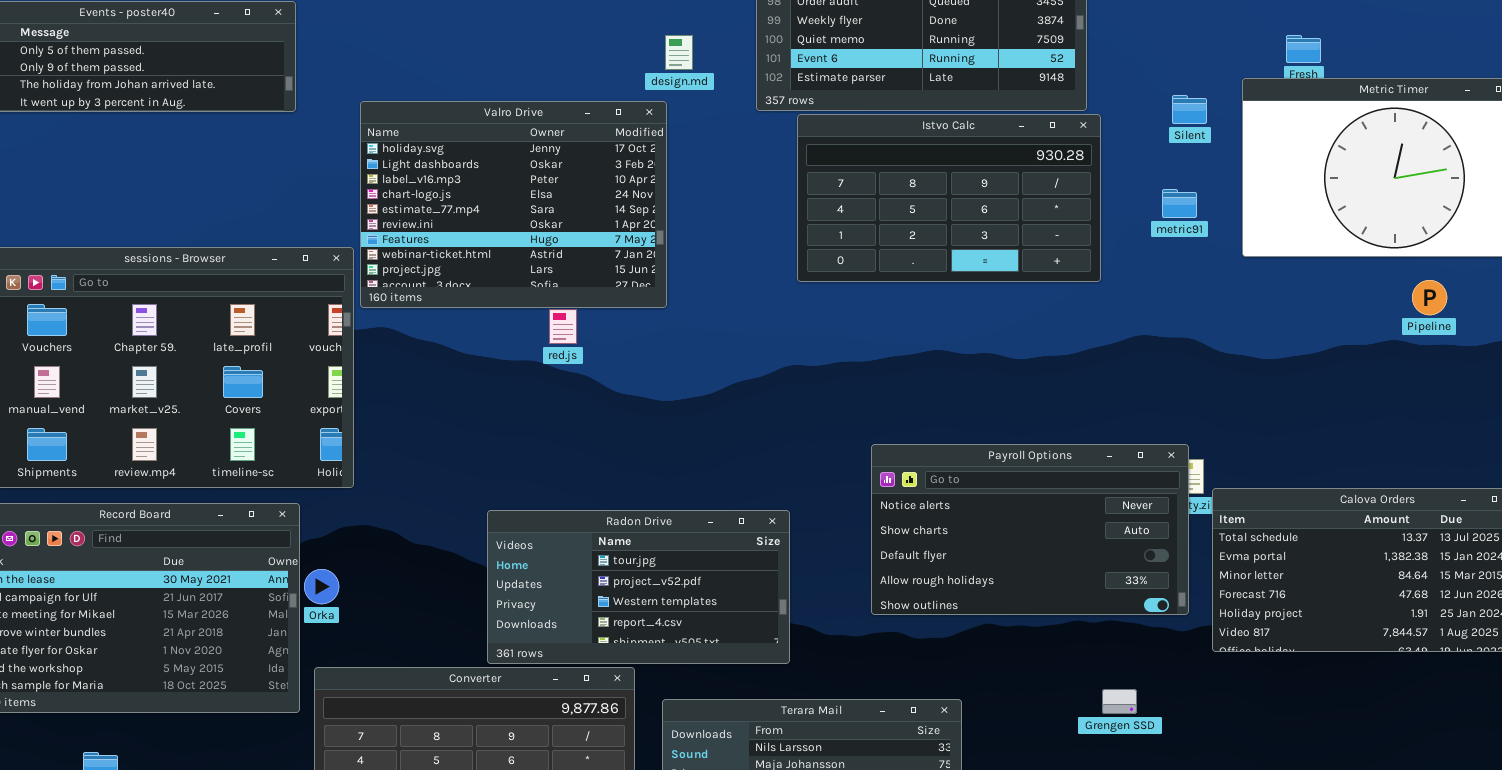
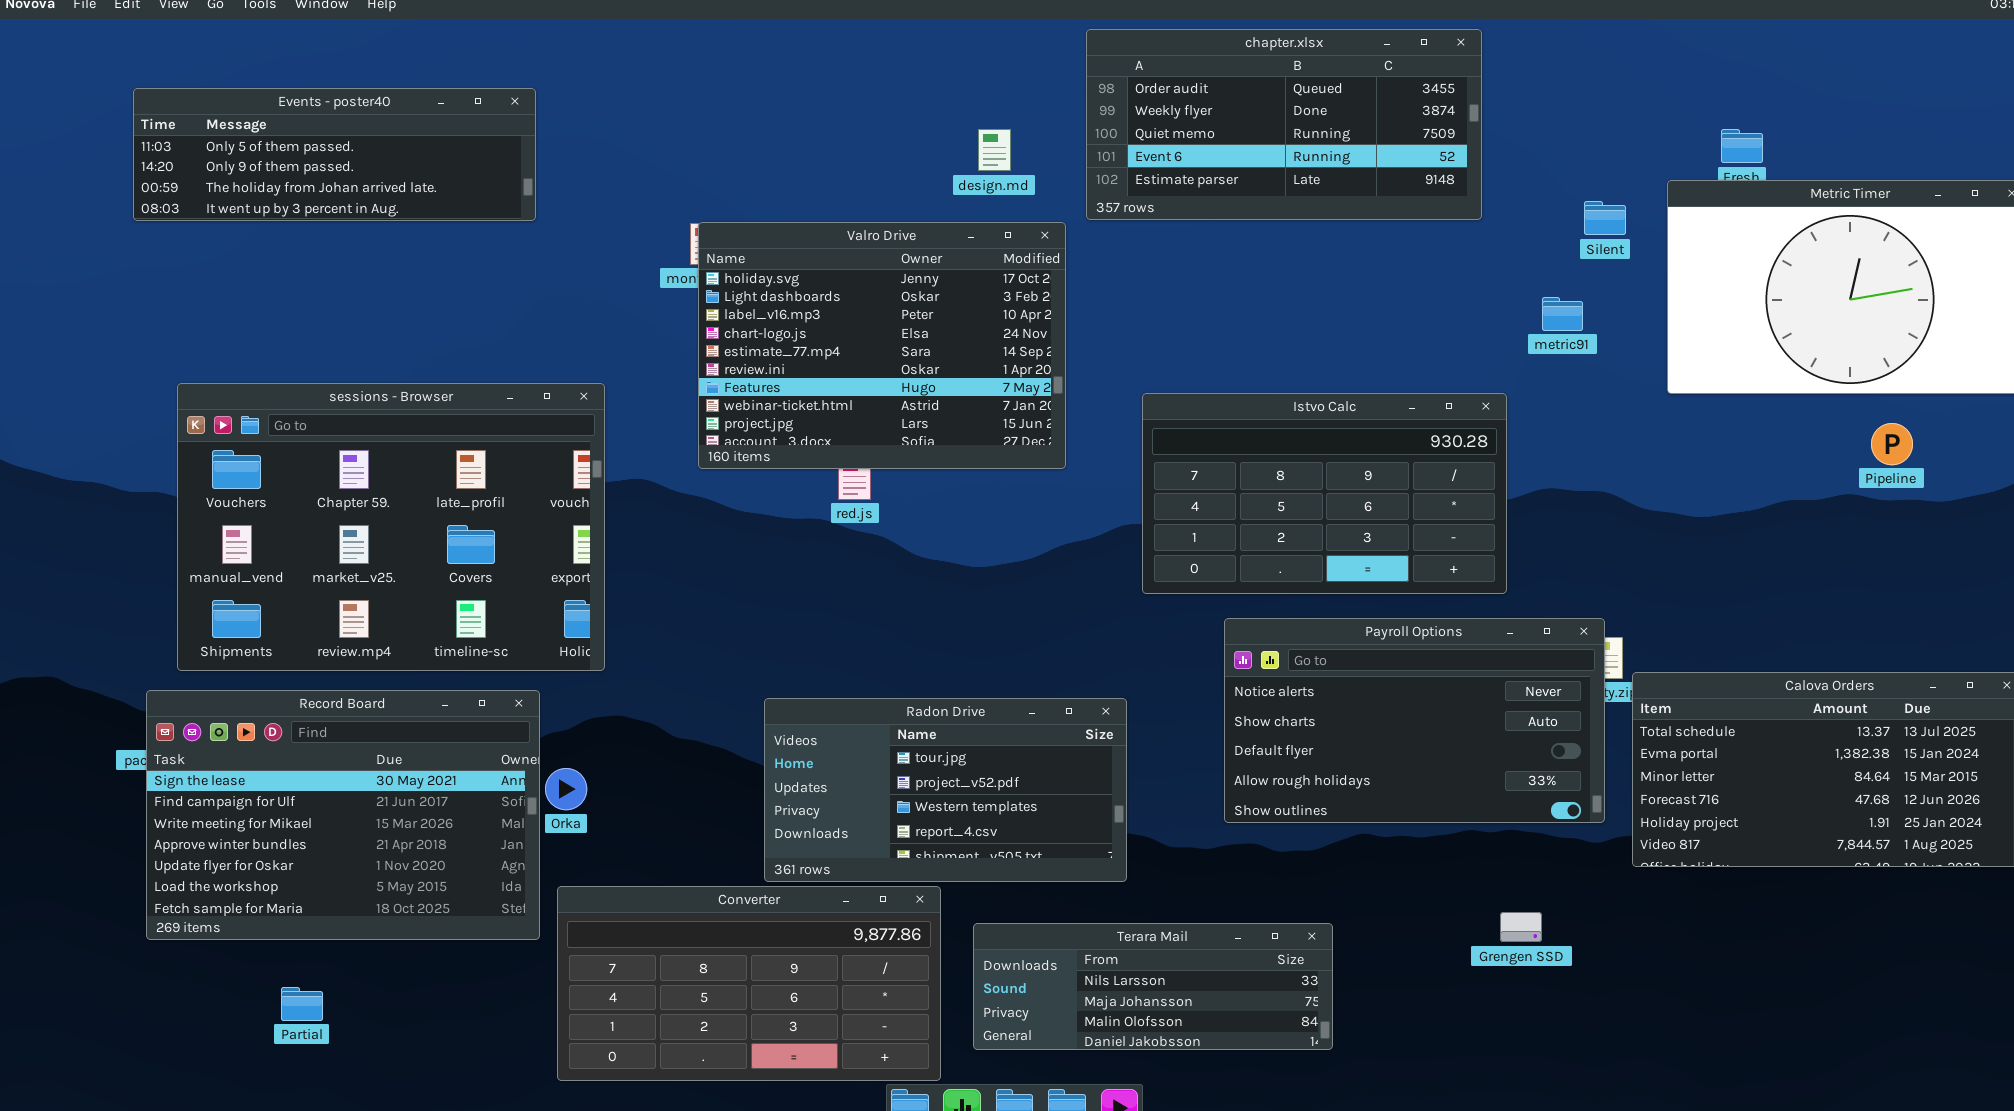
Valro Drive: [360,101,667,308] -> [698,222,1066,469], moved
Istvo Calc: [797,114,1101,282] -> [1142,393,1507,594], moved
metric91: [1162,189,1197,218] -> [1542,297,1583,331], moved

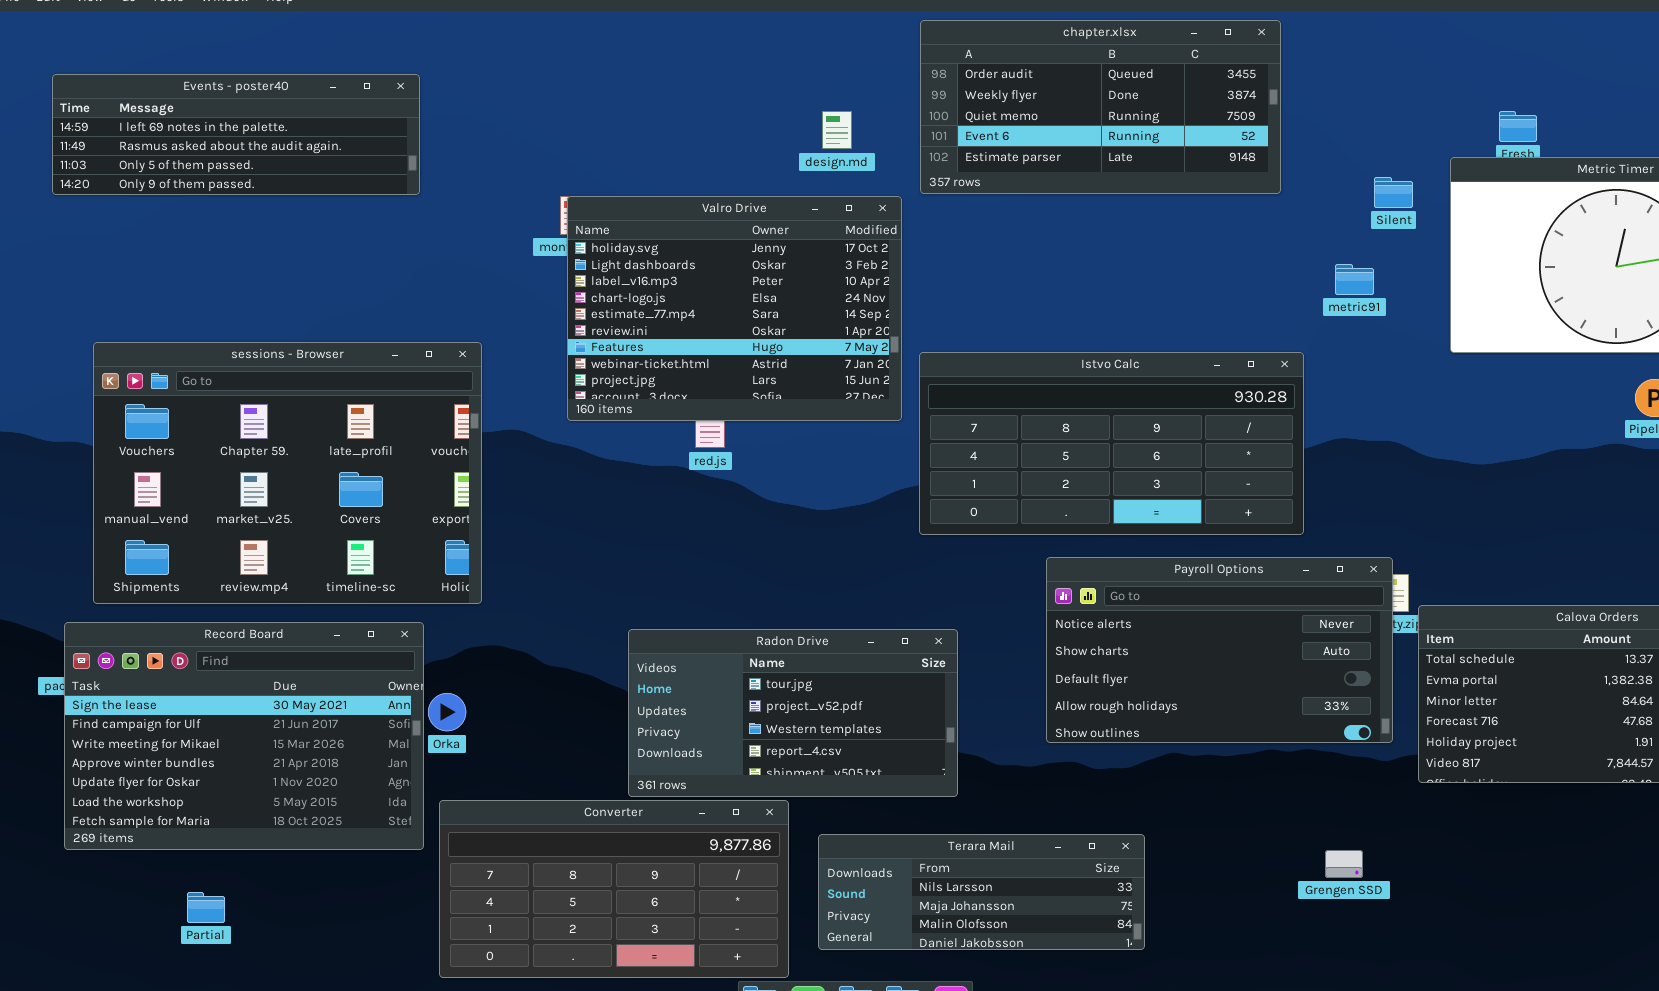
Events - poster40: [133,88,536,221] -> [52,74,420,195], scrolled up 2 rows
Istvo Calc: [1142,393,1507,594] -> [919,352,1304,535], resized
Grengen SSD: [1500,912,1542,942] -> [1325,850,1363,878], moved

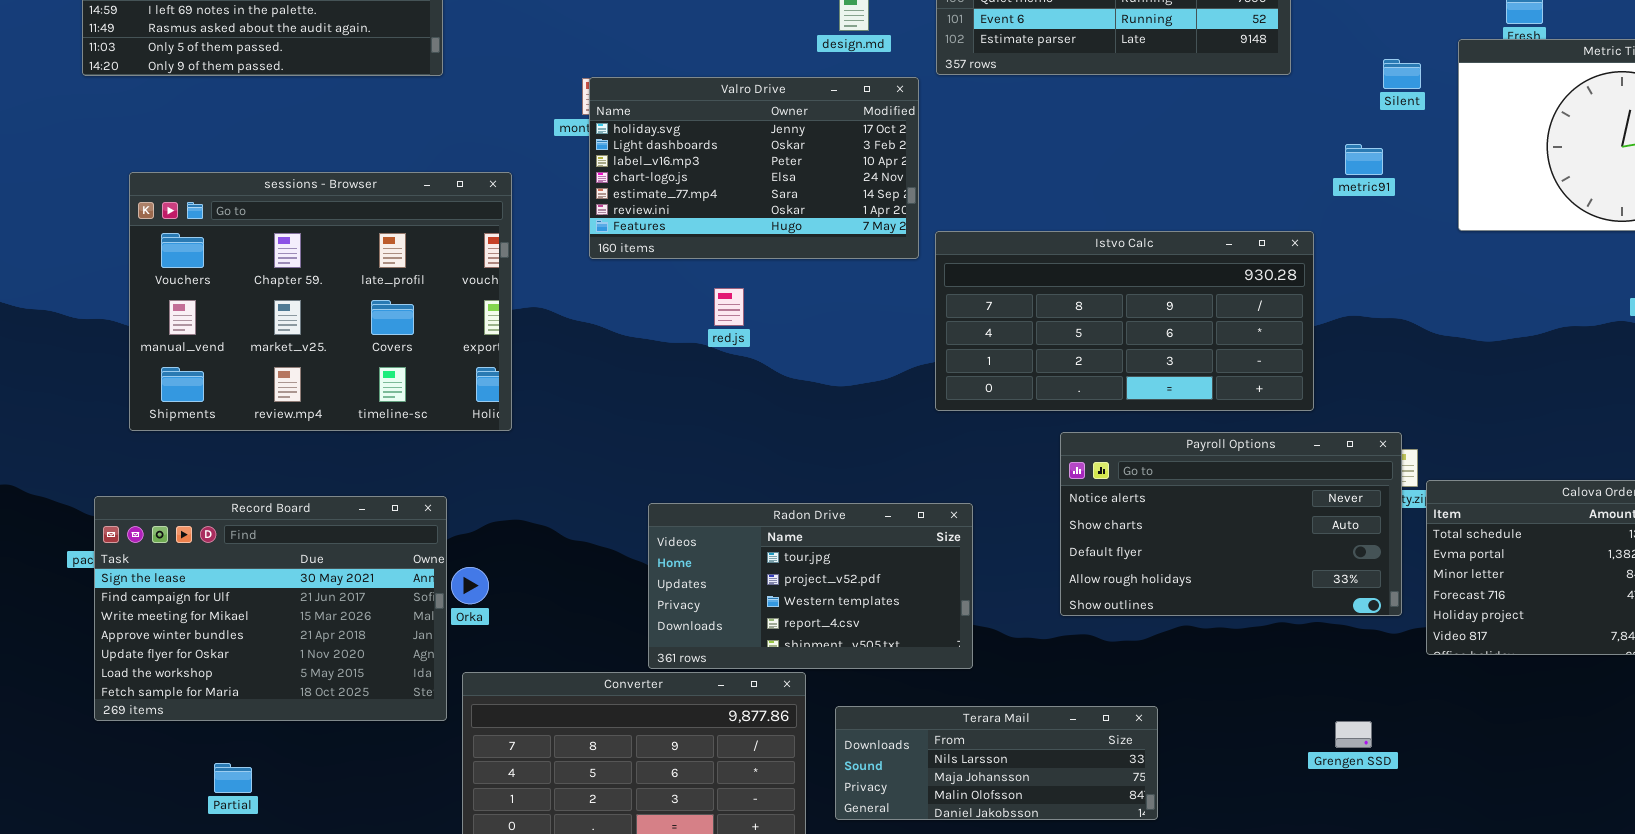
Valro Drive: [567,196,902,421] -> [589,77,919,259], resized
sessions - Browser: [93,342,482,604] -> [129,172,512,431], moved

